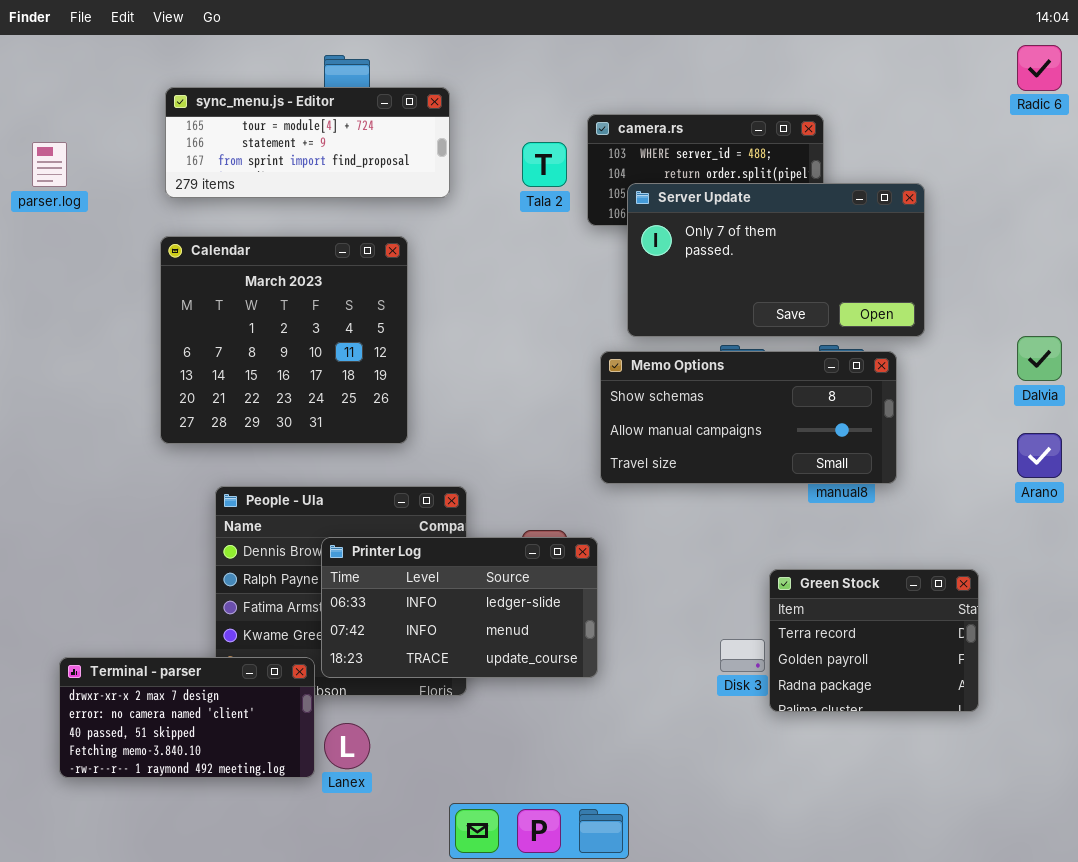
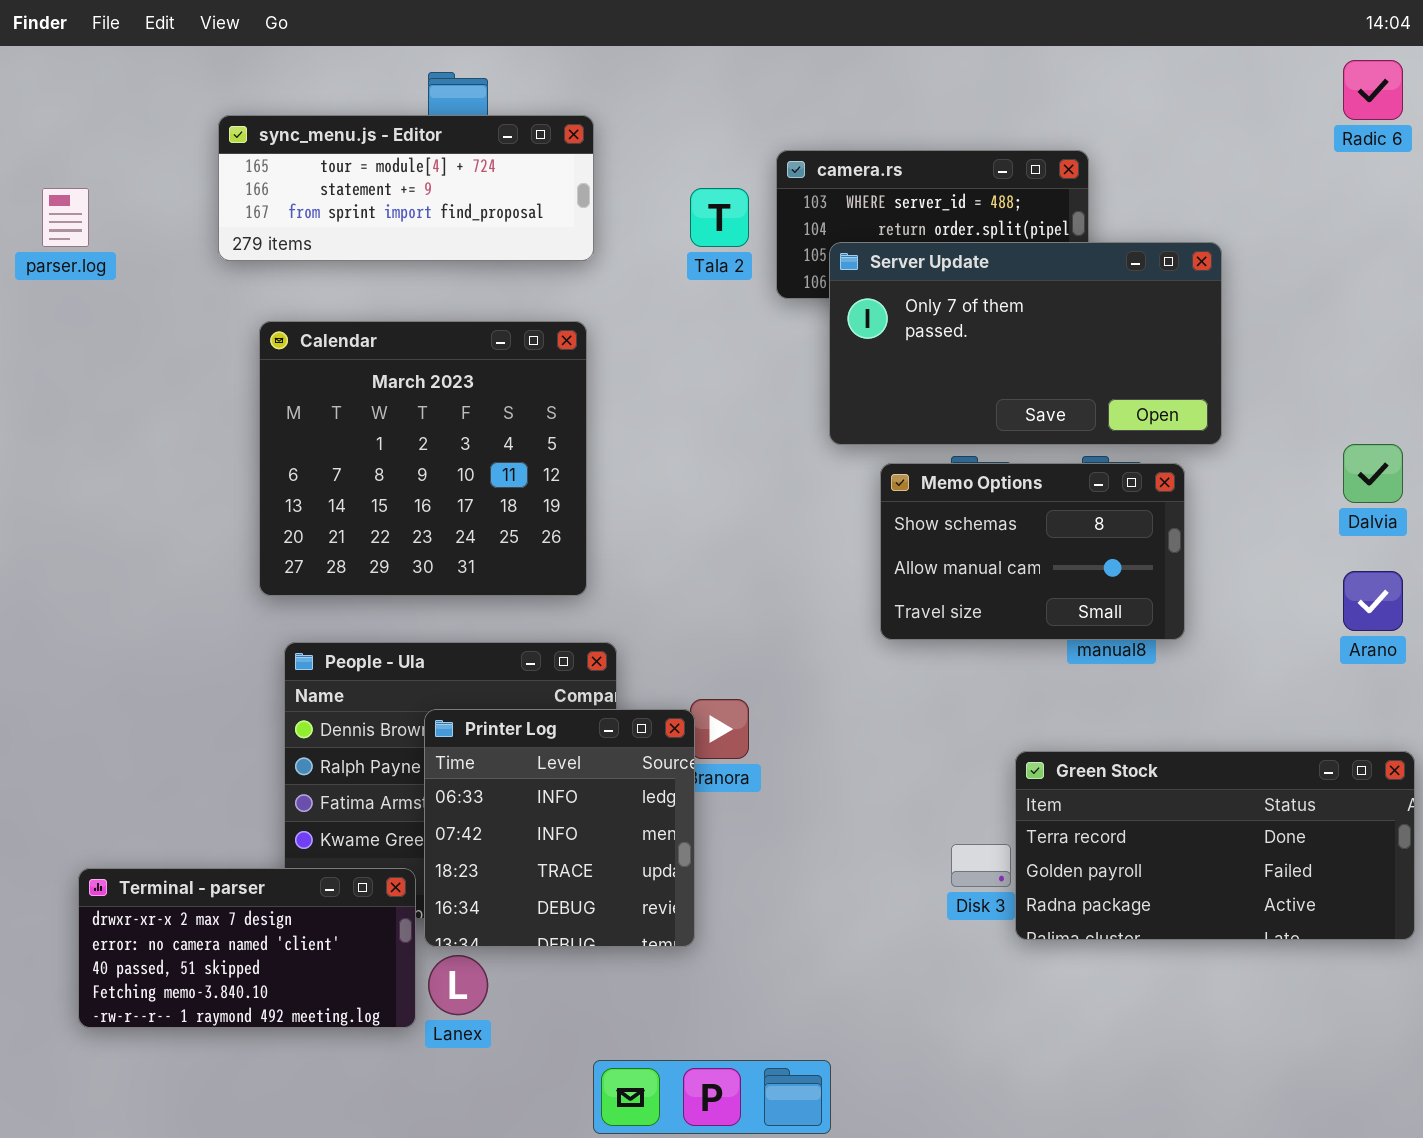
Calendar: [160,236,408,444] -> [259,321,587,596], moved
Memo Options: [600,351,897,484] -> [880,463,1185,640], resized
Printer Log: [321,537,598,678] -> [424,709,695,947], resized
Green Stock: [769,569,979,712] -> [1015,751,1415,940], resized

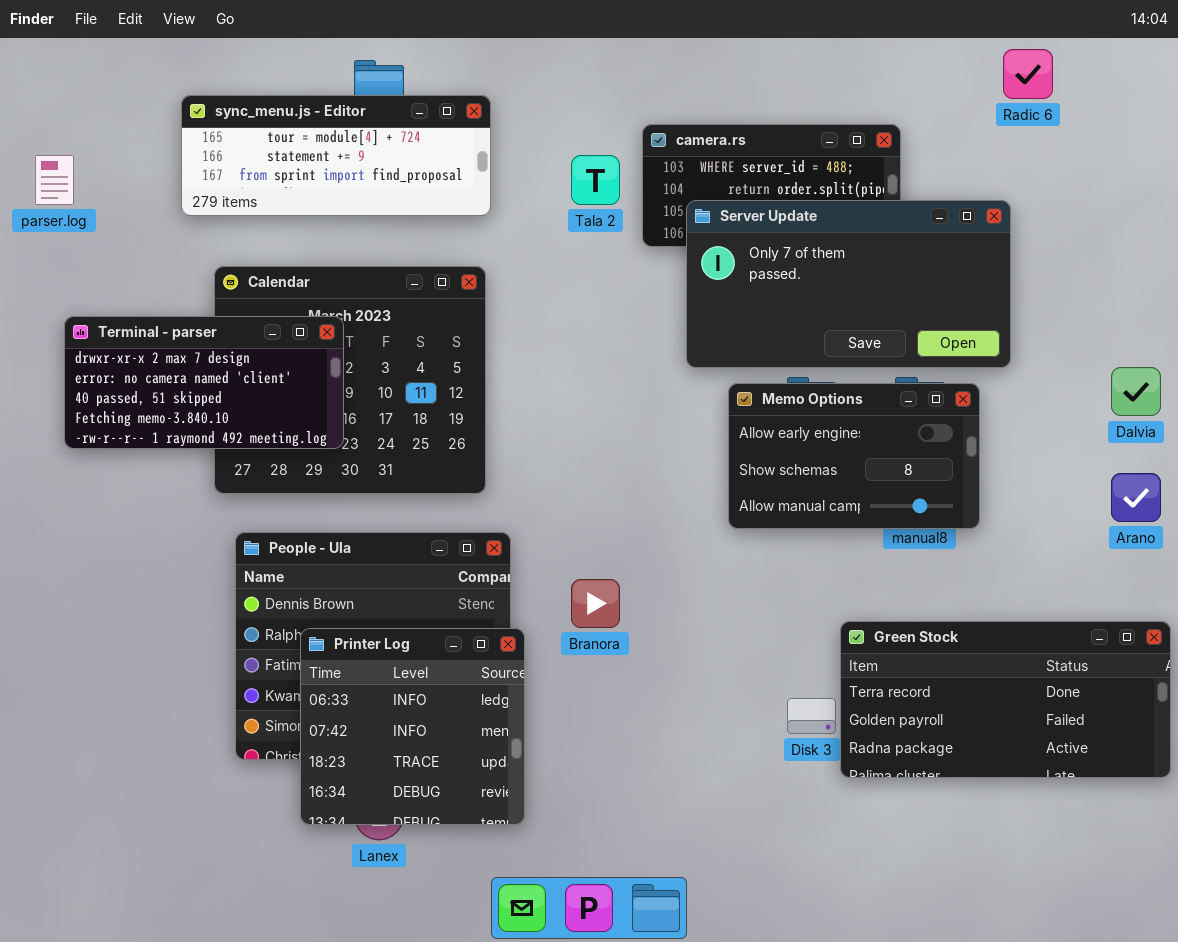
Radic 6: [1343,60,1403,120] -> [1003,49,1053,99], moved
Memo Options: [880,463,1185,640] -> [728,383,980,529], scrolled up 1 row
Printer Log: [424,709,695,947] -> [300,628,525,825], moved
Terminal - parser: [78,868,416,1028] -> [64,316,344,449], moved

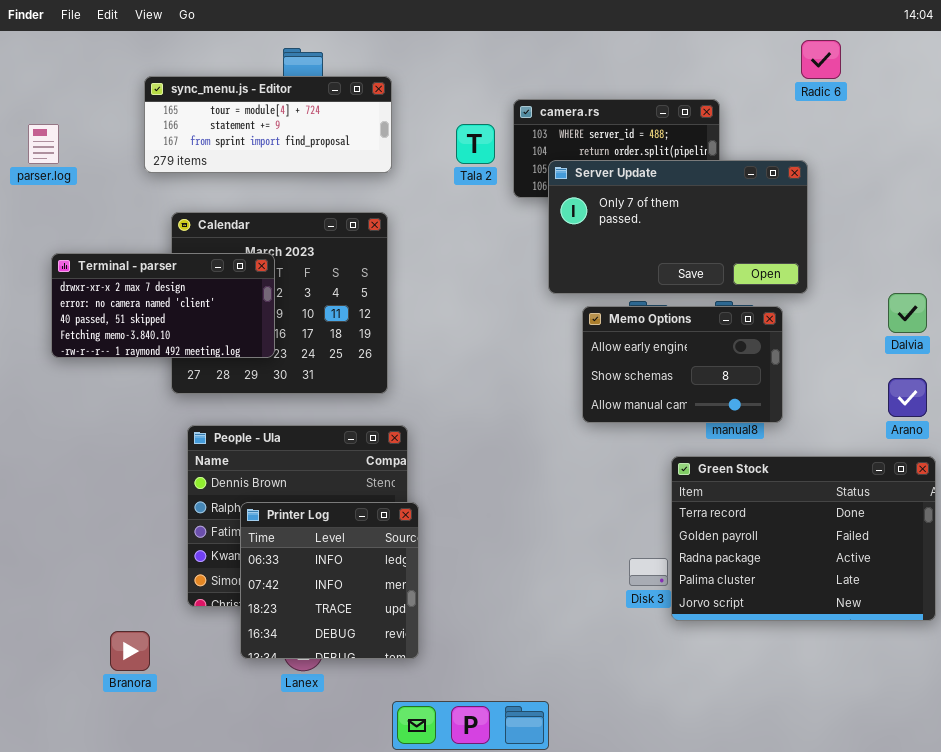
Branora: [571,579,620,628] -> [110,631,150,671], moved
Green Stock: [840,621,1171,778] -> [671,456,936,621], resized

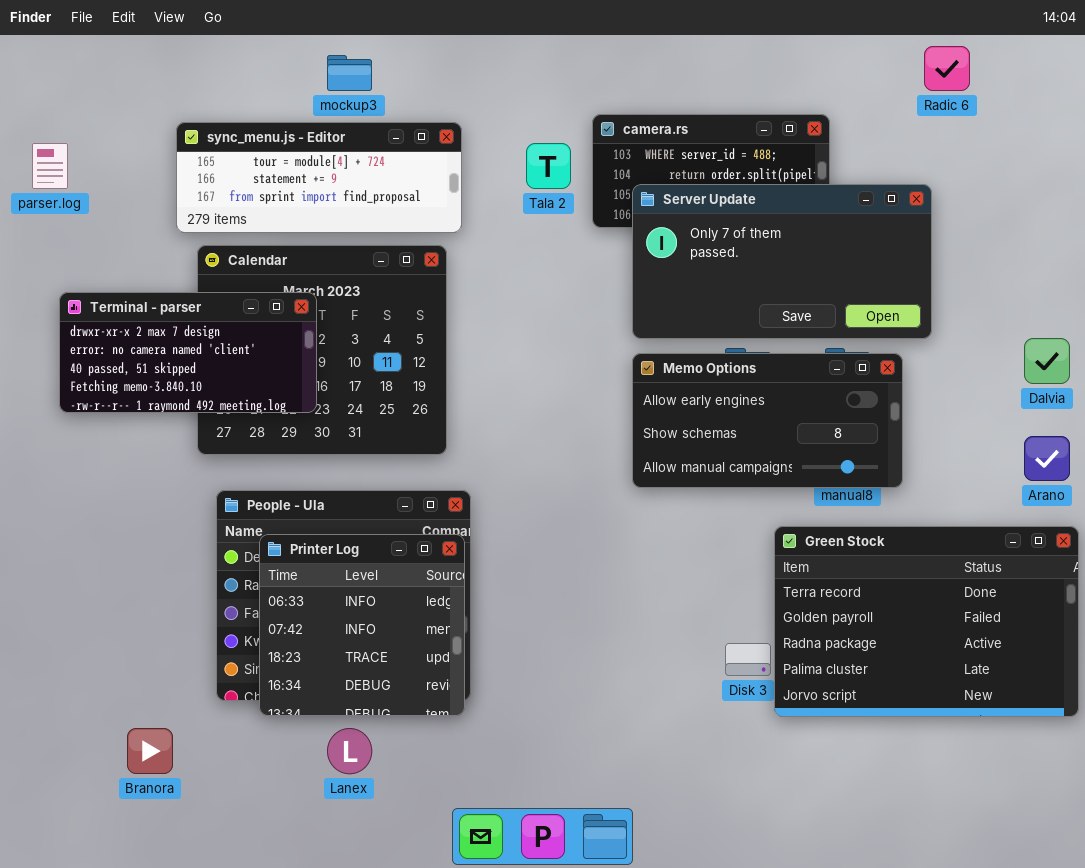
sync_menu.js - Editor: [144,76,392,173] -> [176,122,462,233], moved
Memo Options: [582,306,783,423] -> [632,353,903,488], resized
Printer Log: [240,502,419,659] -> [259,534,465,716], moved

